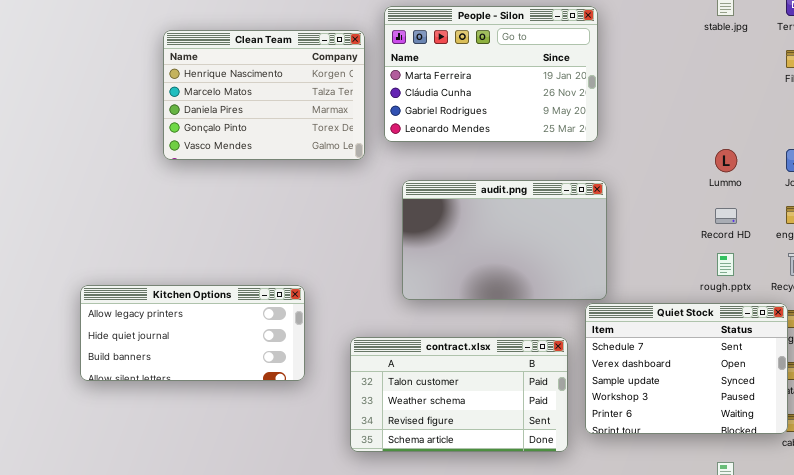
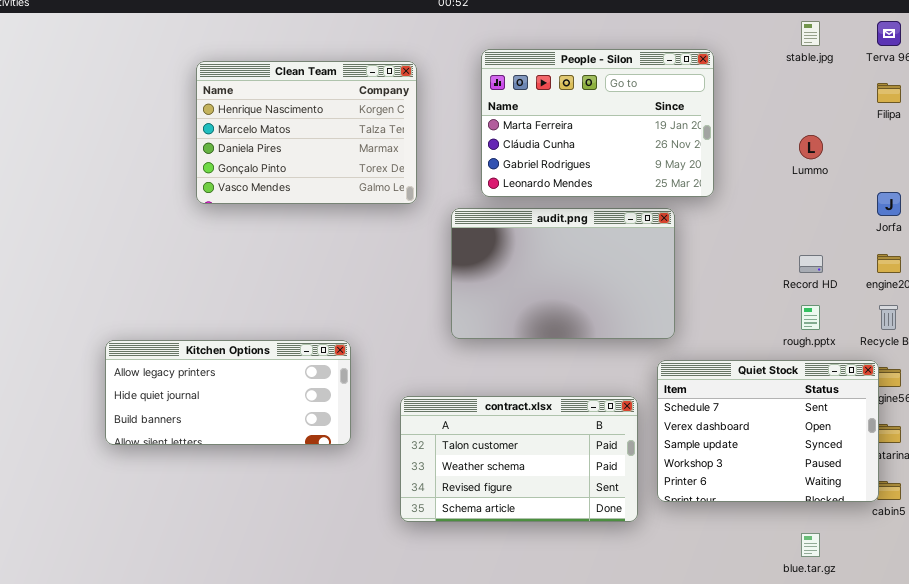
People - Silon: [384,6,598,142] -> [481,49,714,197], moved
Lummo: [715,149,737,172] -> [799,135,823,159], moved
audit.png: [402,180,607,300] -> [451,208,675,339], moved

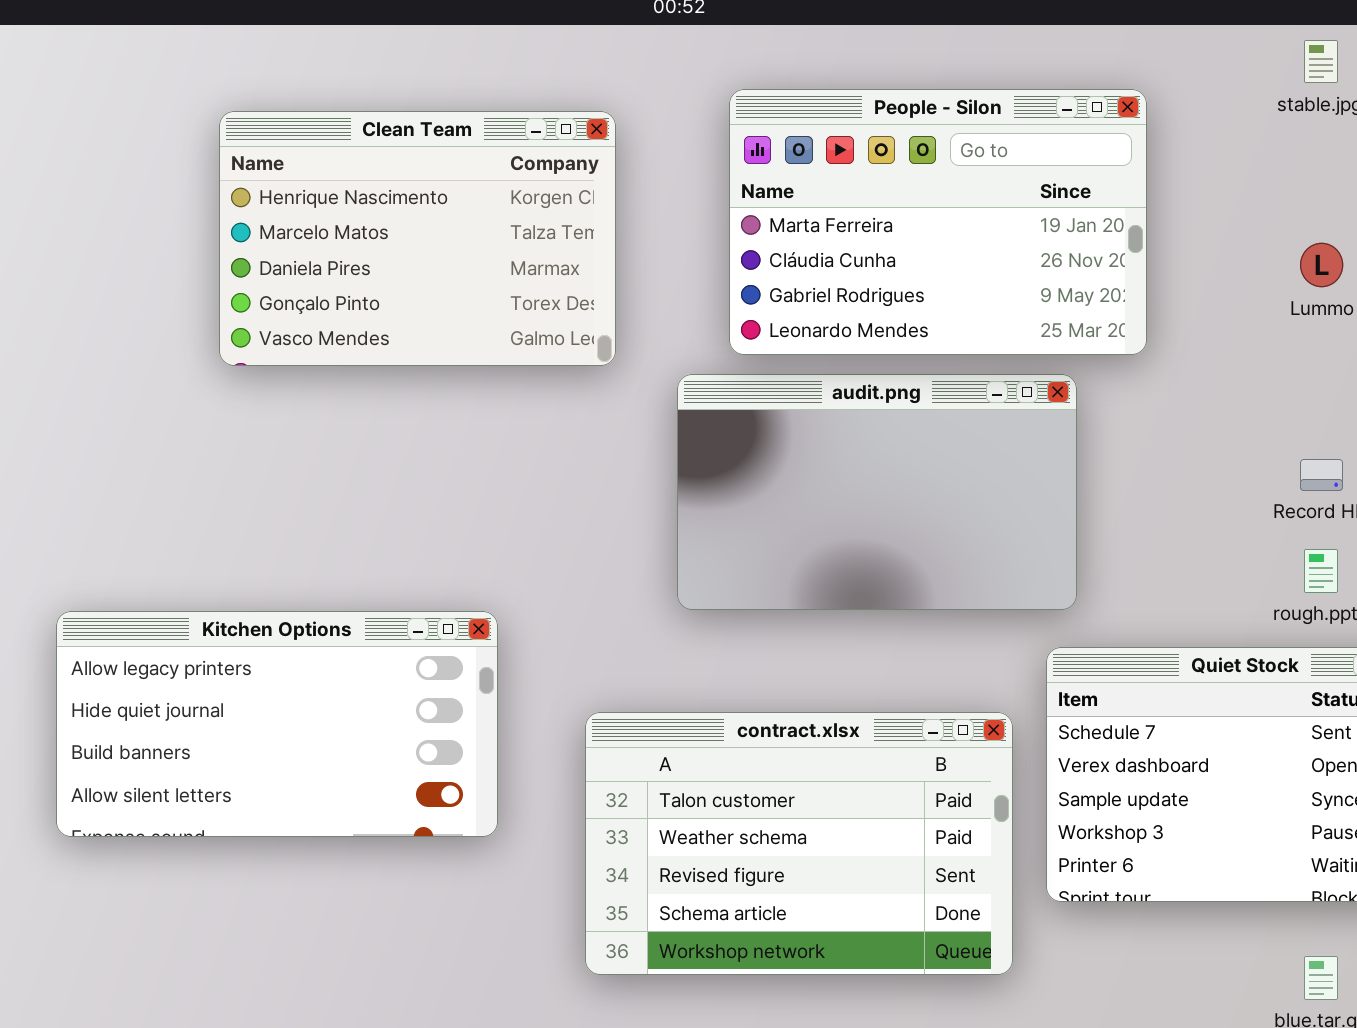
Kitchen Options: [105,340,351,445] -> [56,611,498,837], resized
contract.xlsx: [400,396,638,522] -> [585,712,1013,975], resized

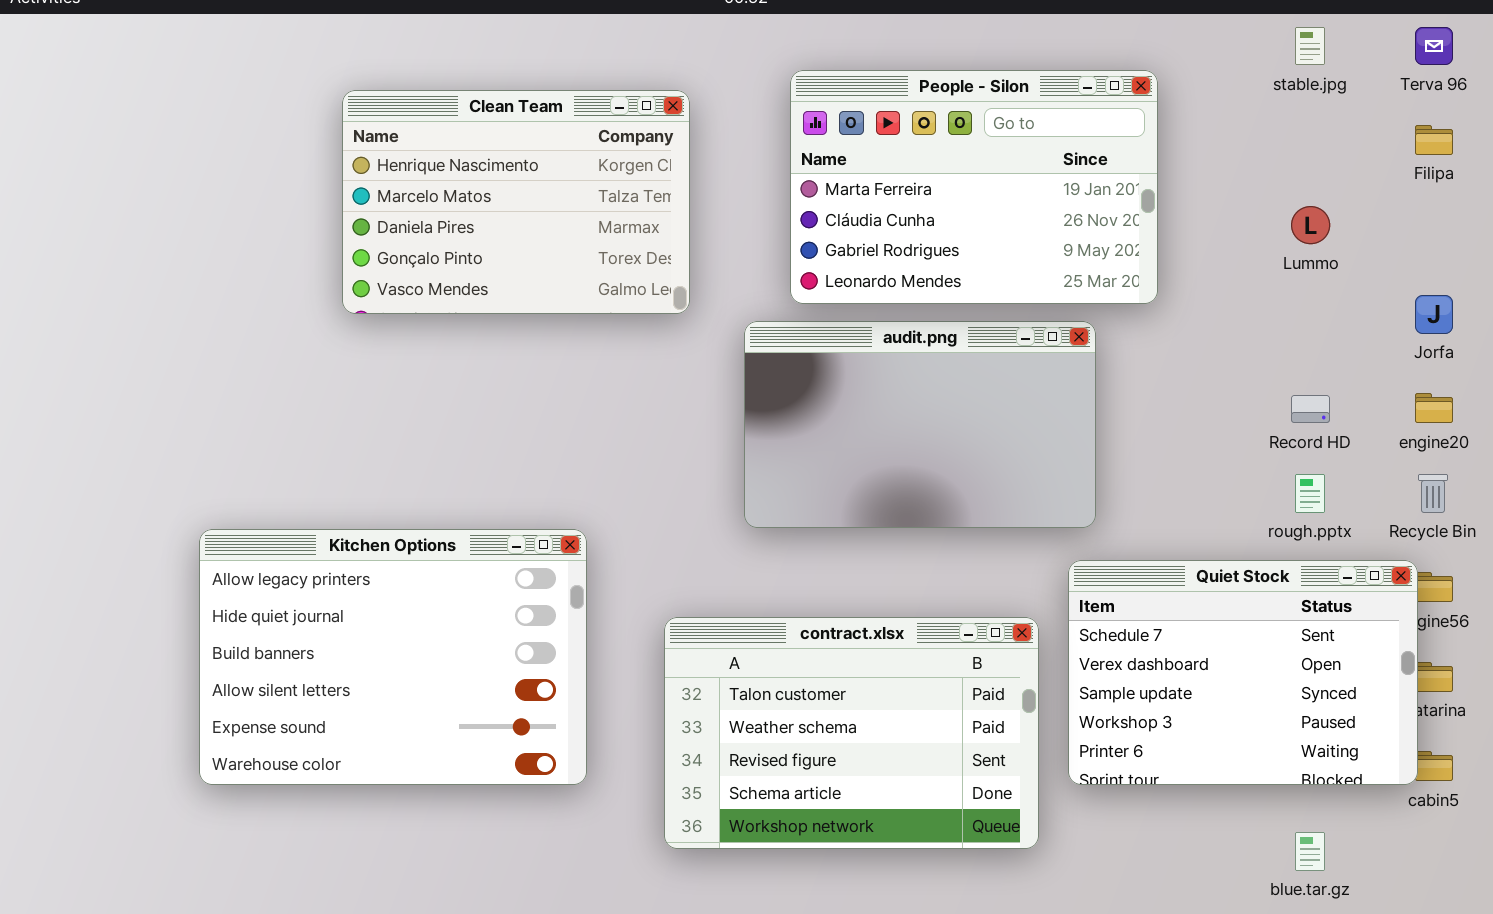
Kitchen Options: [56,611,498,837] -> [199,529,587,785], resized

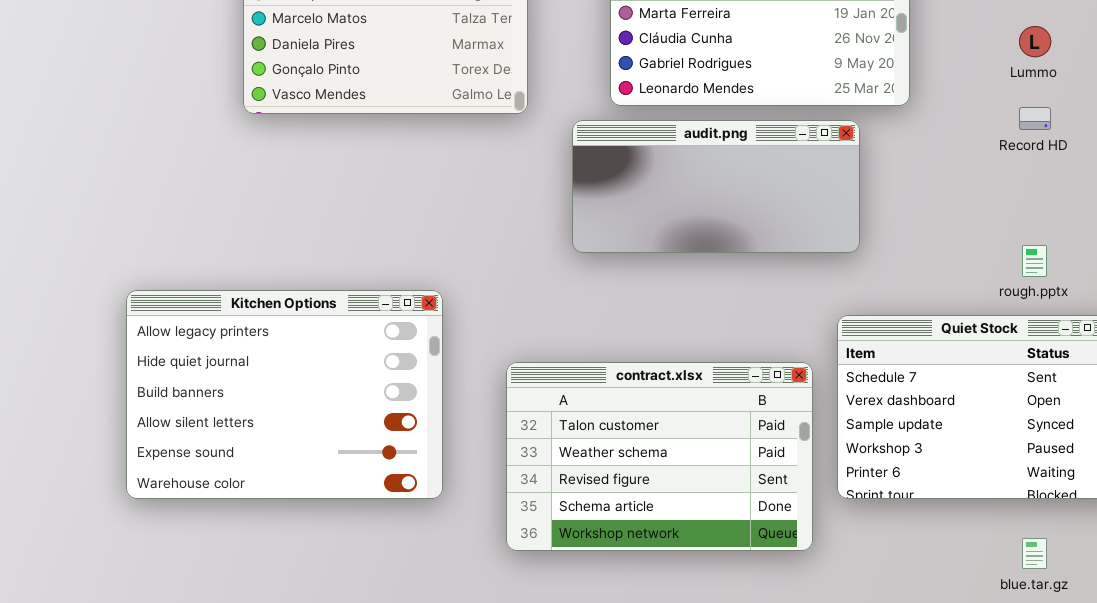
audit.png: [744,321,1096,528] -> [572,120,860,253], resized
Record HD: [1291,395,1330,423] -> [1019,107,1051,130], moved

